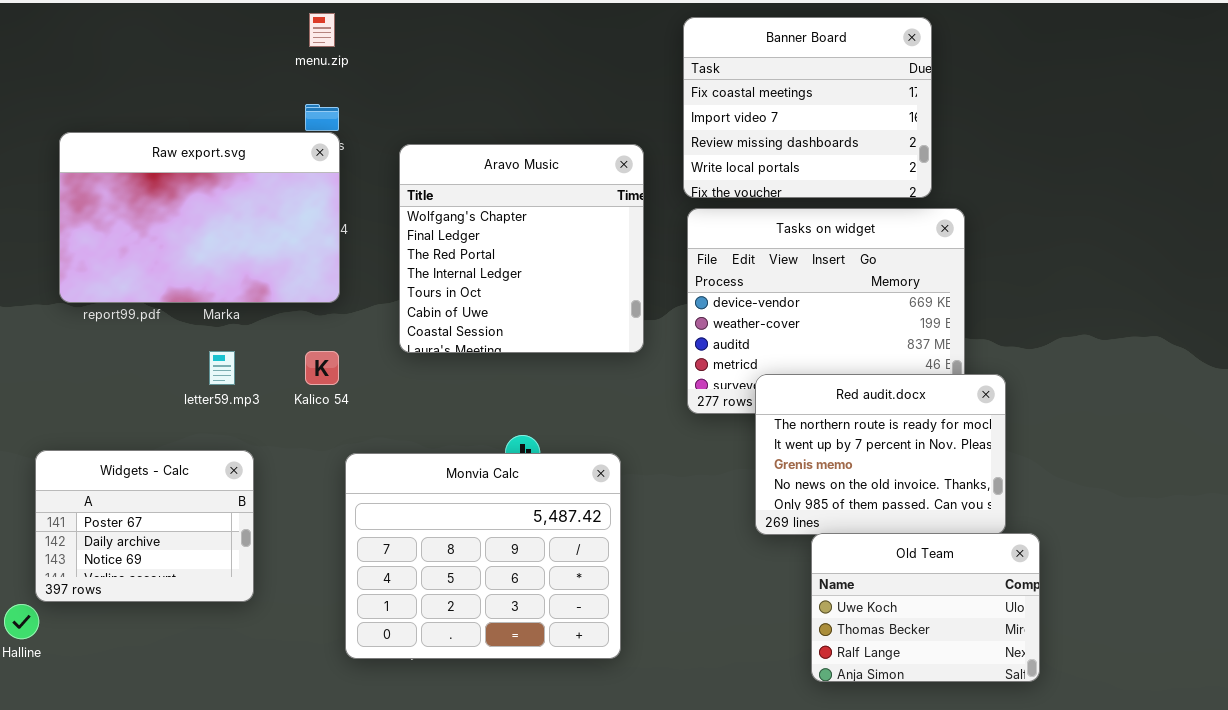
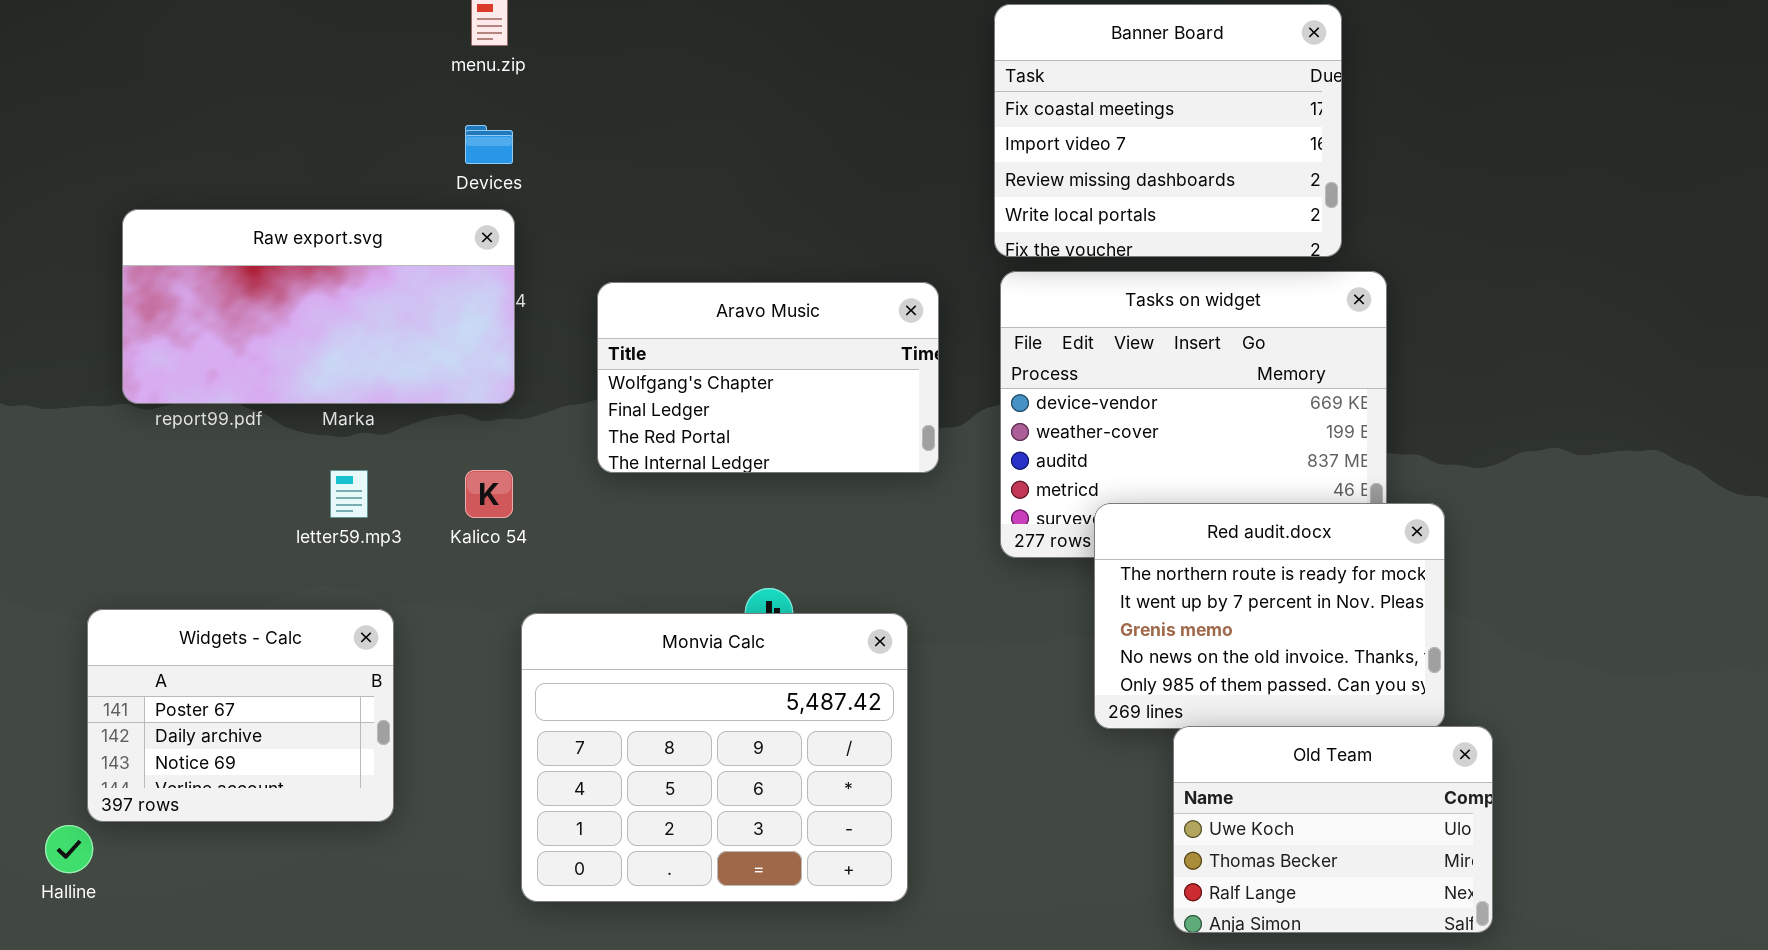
Raw export.svg: [59,132,340,303] -> [122,209,515,404], resized
Aravo Music: [399,144,644,353] -> [597,282,939,473], resized

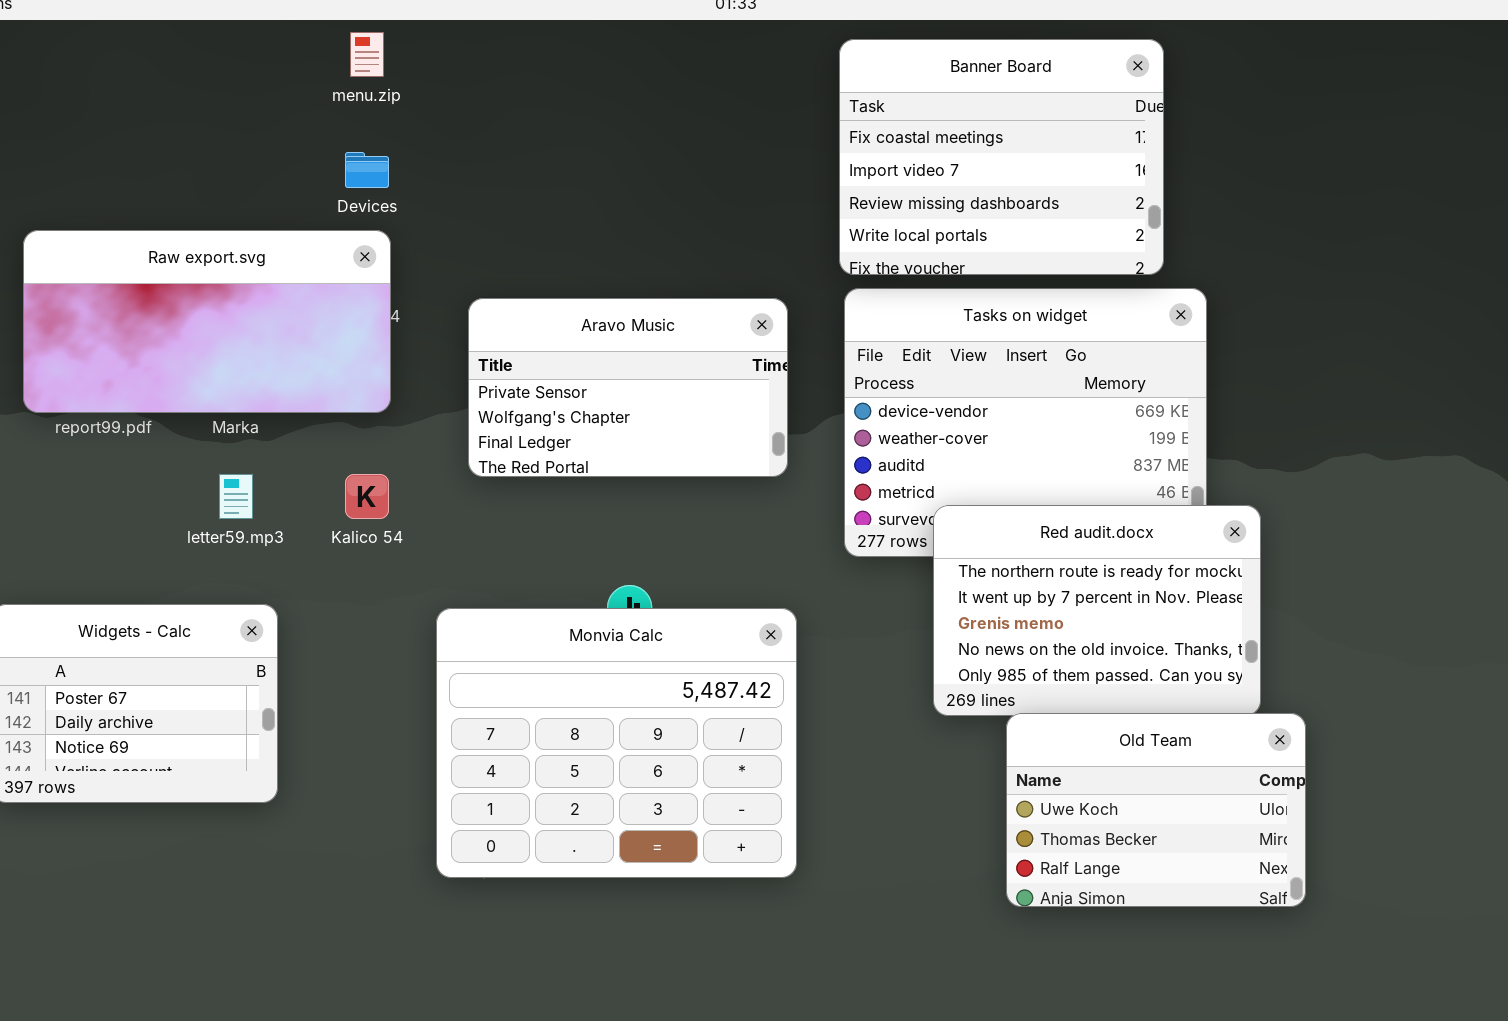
Aravo Music: [597,282,939,473] -> [468,298,788,477], scrolled up 1 row
Monvia Calc: [521,613,908,902] -> [436,608,797,878], moved

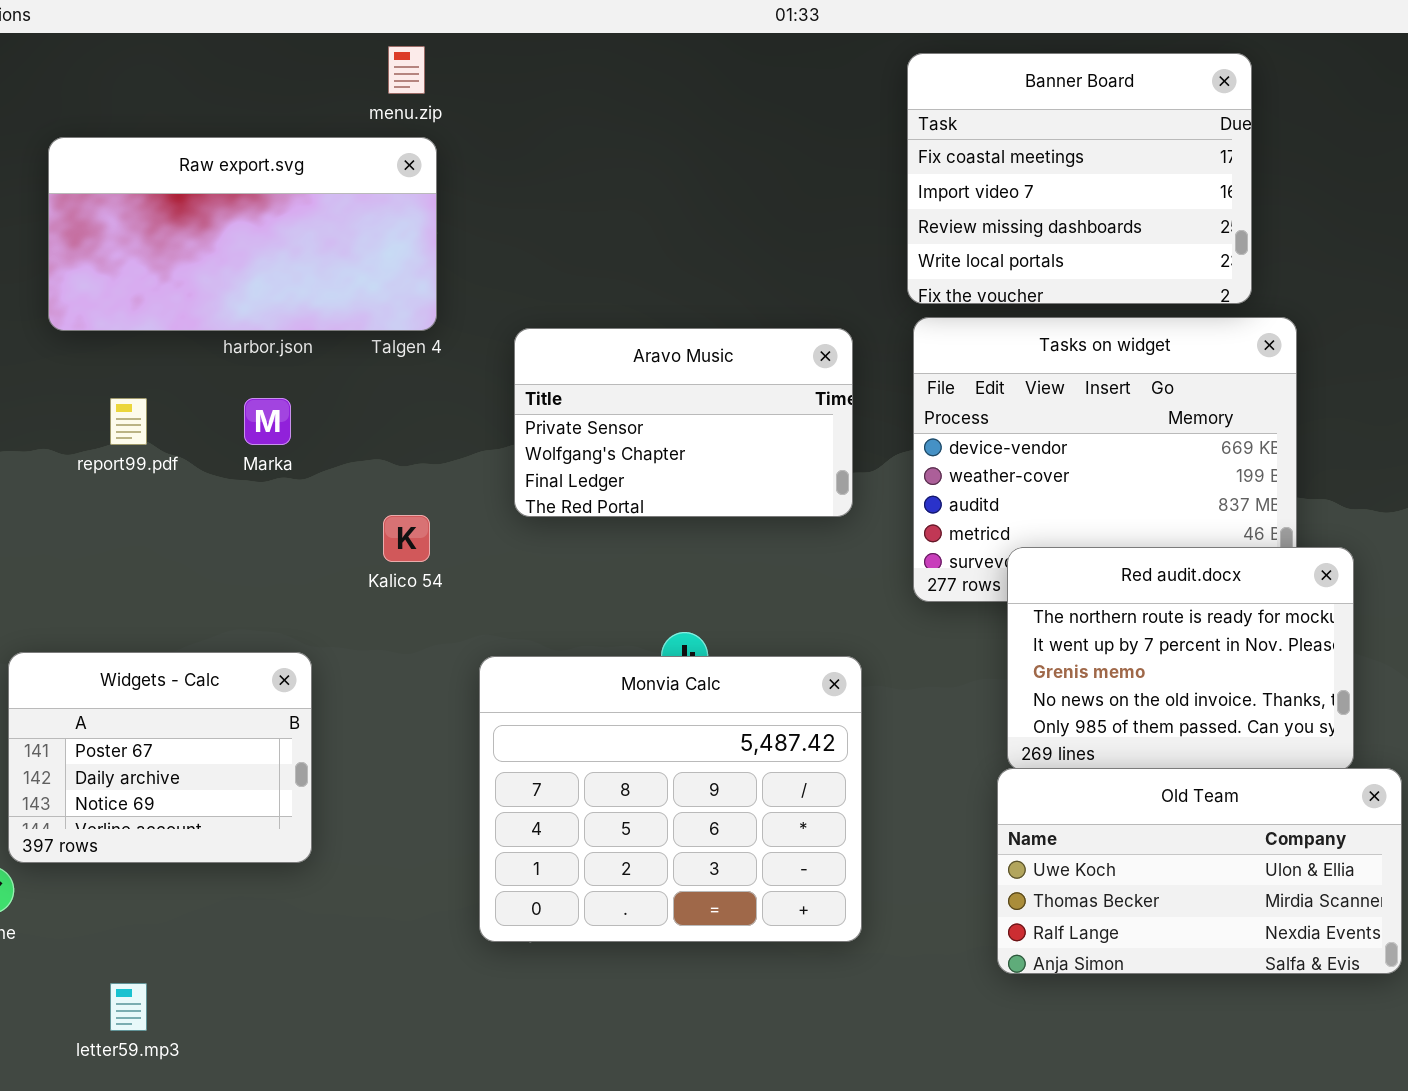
Raw export.svg: [23,230,391,413] -> [48,137,437,331], moved
letter59.mp3: [219,474,253,519] -> [110,983,147,1031], moved
Old Team: [1006,713,1306,907] -> [997,768,1402,974], resized

